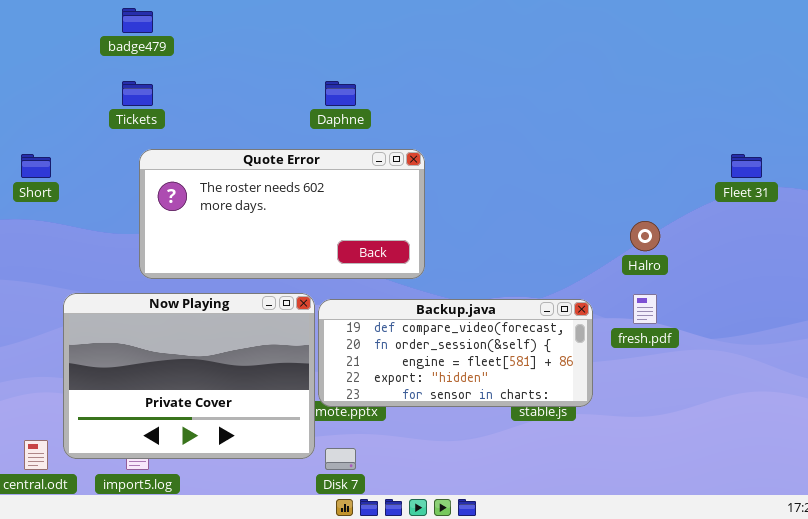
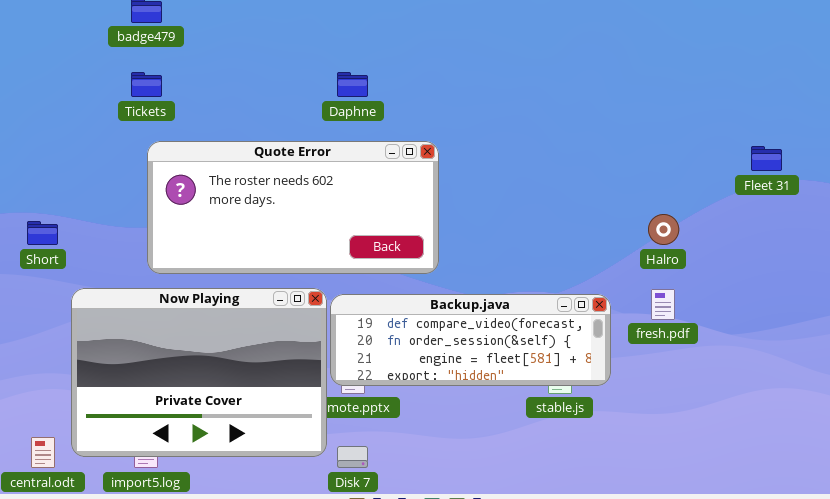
Short: [21,154,51,178] -> [27,221,58,245], moved
Backup.java: [318,299,593,407] -> [330,294,611,386], resized

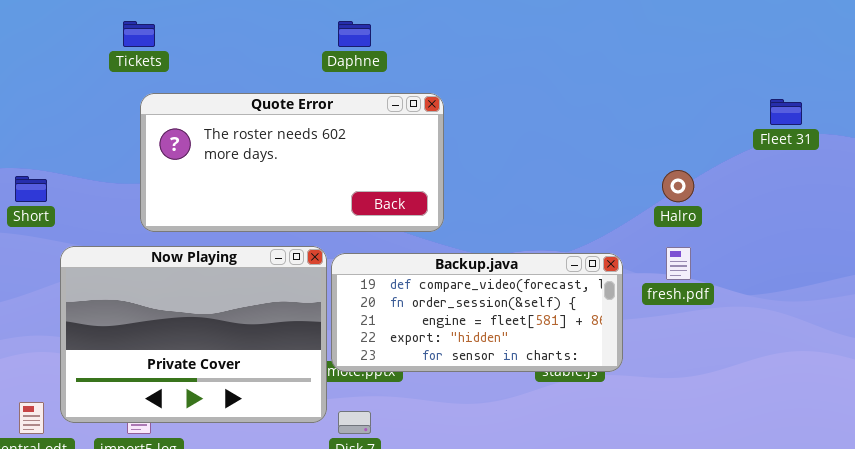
Backup.java: [330,294,611,386] -> [331,253,623,372], resized

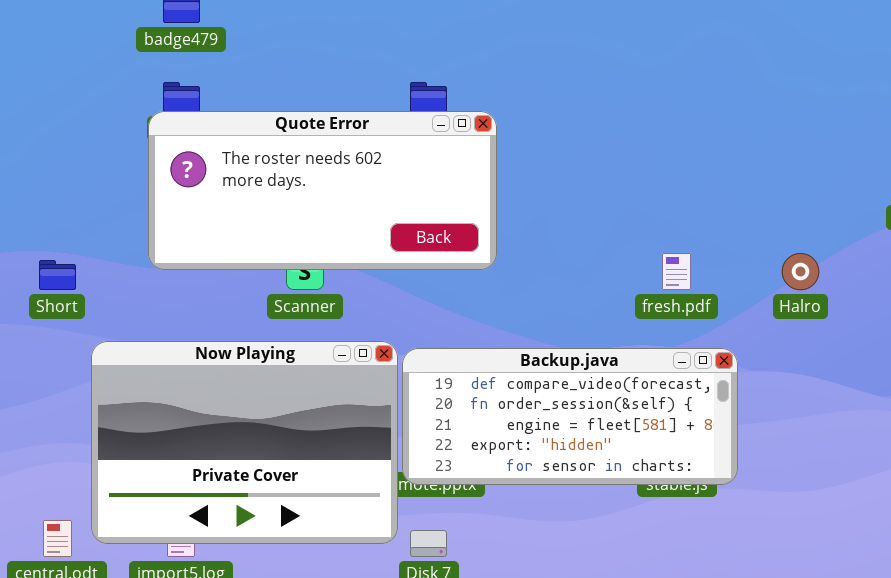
Quote Error: [140,93,444,232] -> [148,111,497,270], moved
fresh.pdf: [666,247,691,280] -> [662,253,691,290], moved

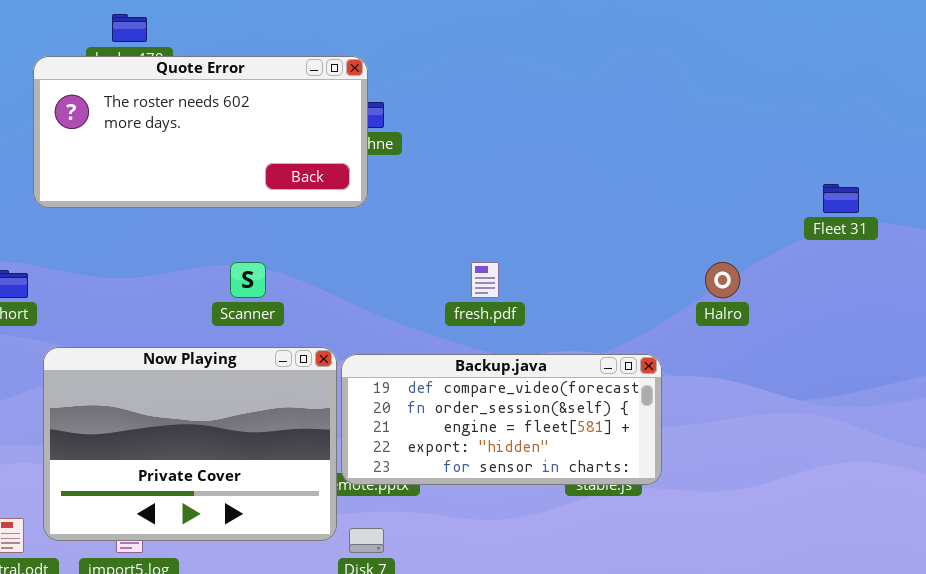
Quote Error: [148,111,497,270] -> [33,56,368,208], moved
fresh.pdf: [662,253,691,290] -> [471,262,499,298], moved

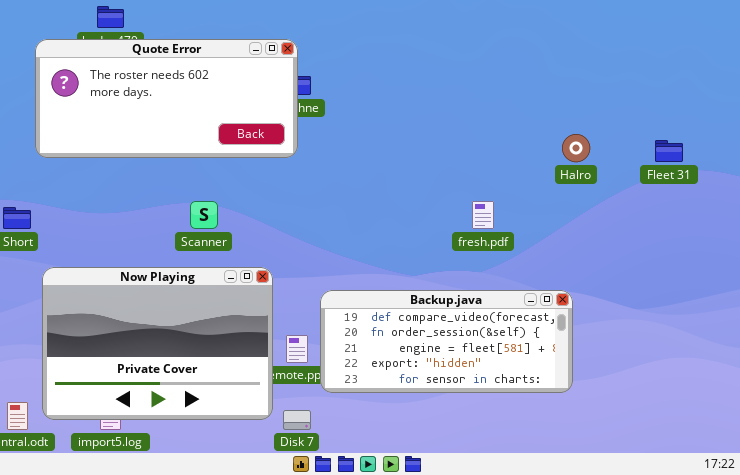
fresh.pdf: [471,262,499,298] -> [472,201,494,229], moved
Halro: [705,262,740,298] -> [562,134,590,162], moved
Backup.java: [341,354,662,485] -> [320,290,573,393], moved

